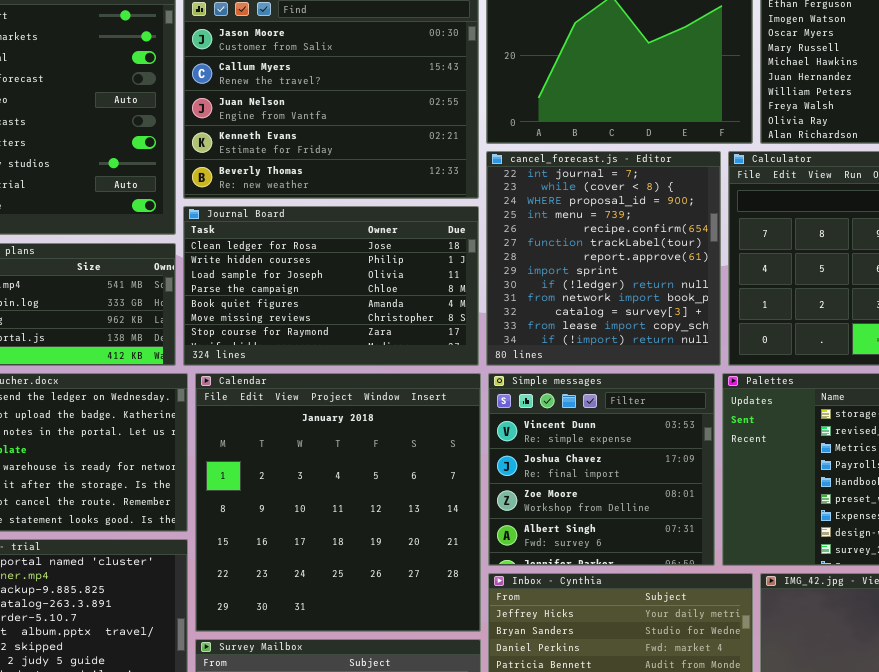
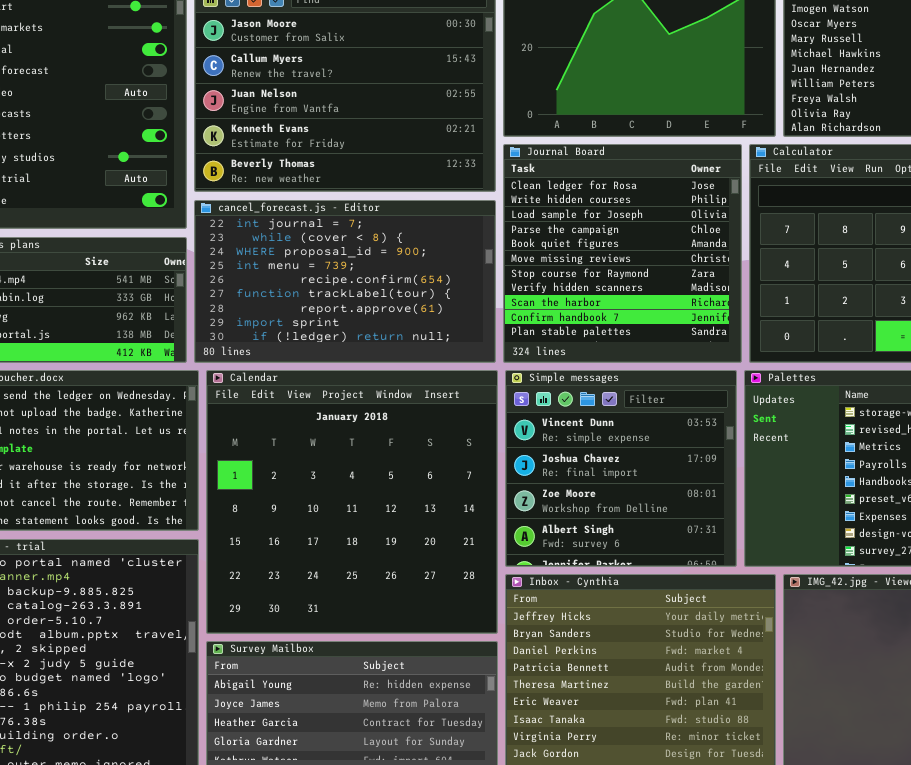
cancel_forecast.js - Editor: [486,151,721,366] -> [194,200,496,363], moved, resized
Journal Board: [183,206,479,366] -> [503,144,742,363], moved, resized

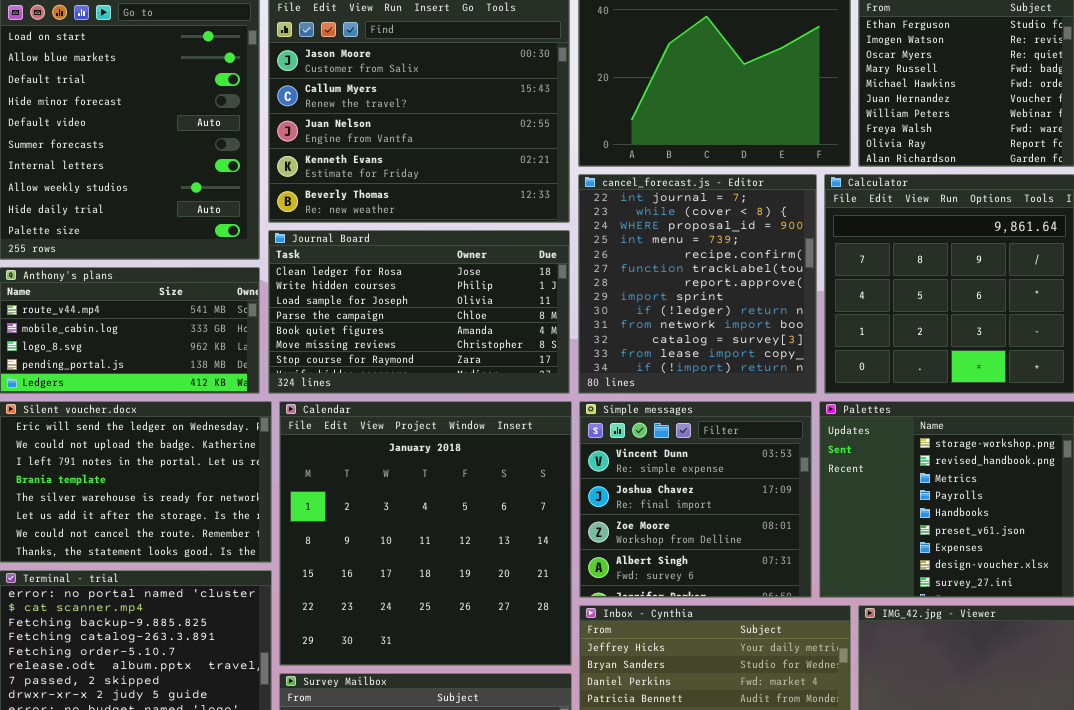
Journal Board: [503,144,742,363] -> [268,230,570,394], moved, resized
cancel_forecast.js - Editor: [194,200,496,363] -> [578,174,817,394], moved, resized

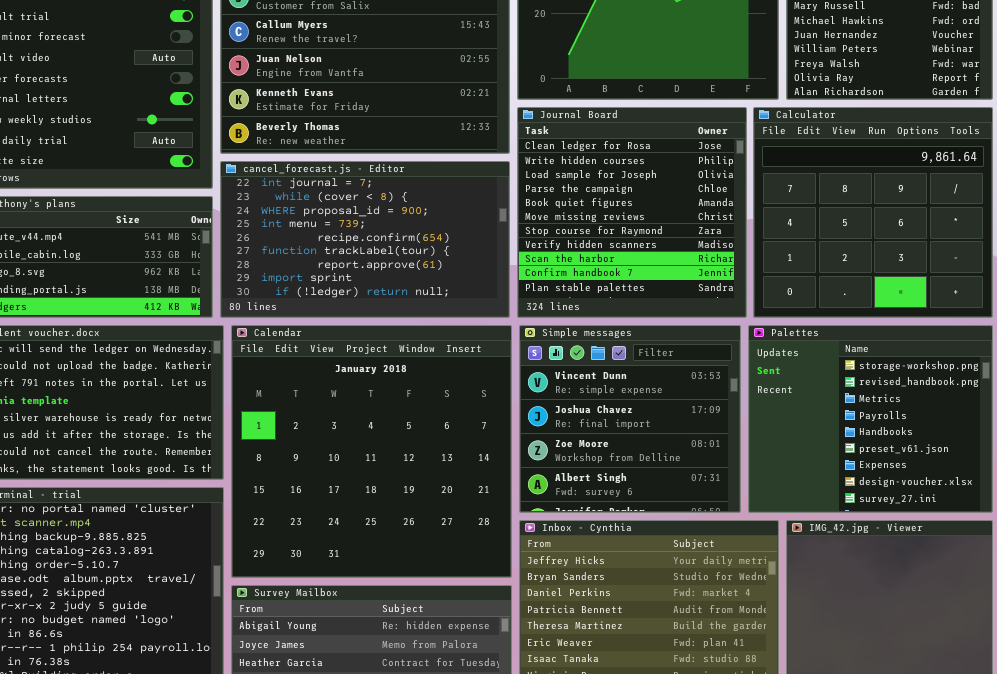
cancel_forecast.js - Editor: [578,174,817,394] -> [220,161,510,318], moved, resized
Journal Board: [268,230,570,394] -> [517,107,747,318], moved, resized

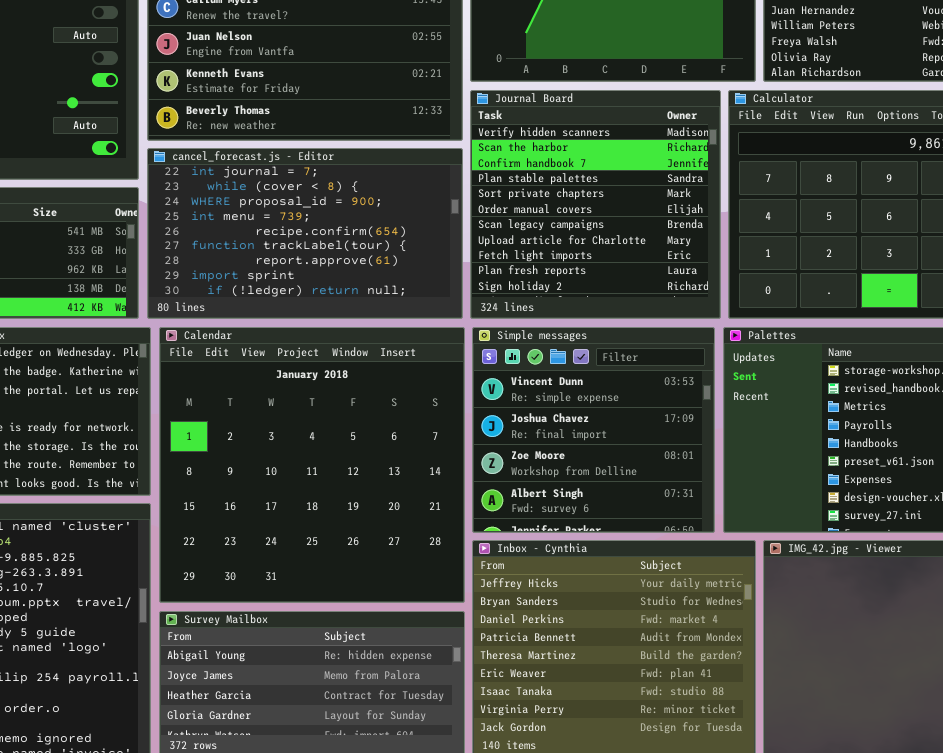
Journal Board: [517,107,747,318] -> [470,90,721,319], scrolled down 7 rows

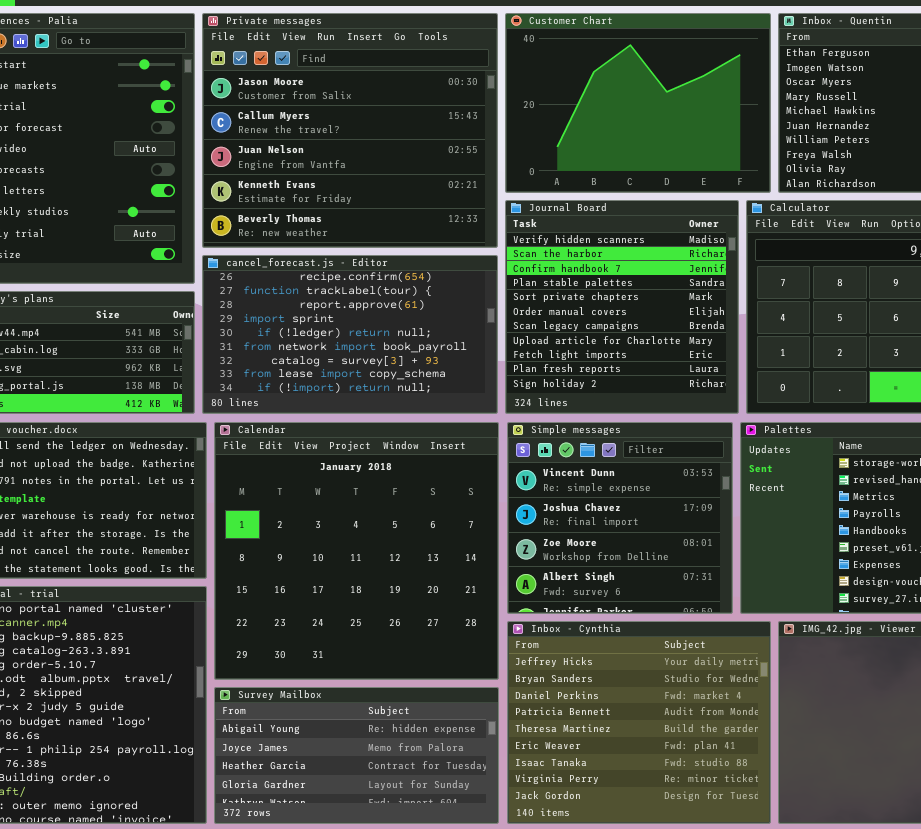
cancel_forecast.js - Editor: [147,148,463,319] -> [202,255,498,414], scrolled down 4 rows

